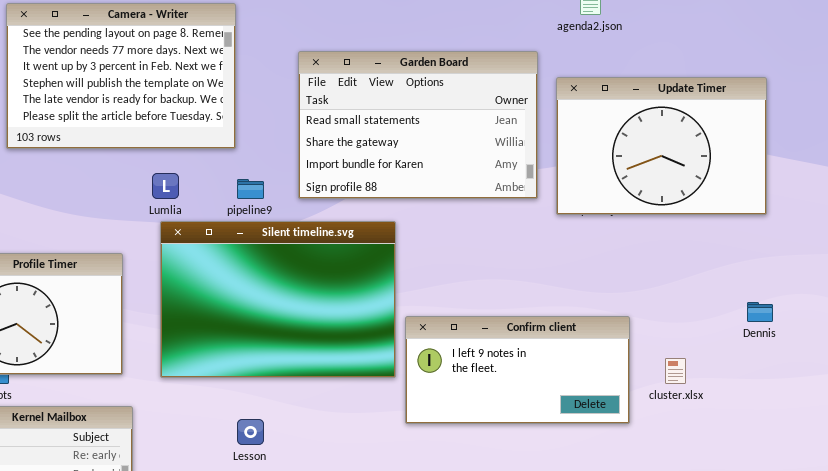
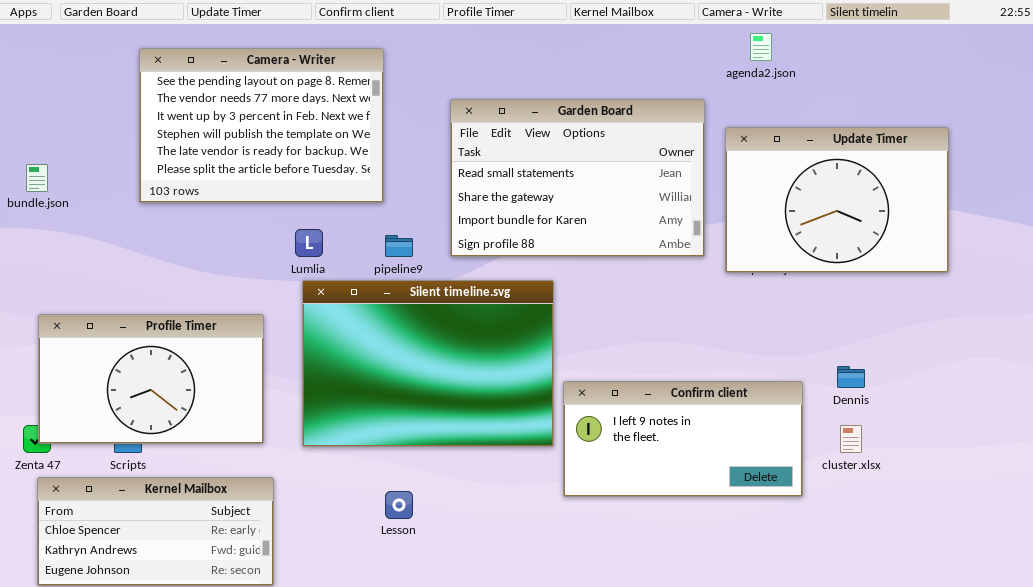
Dennis: [747,302,773,322] -> [837,366,865,388], moved

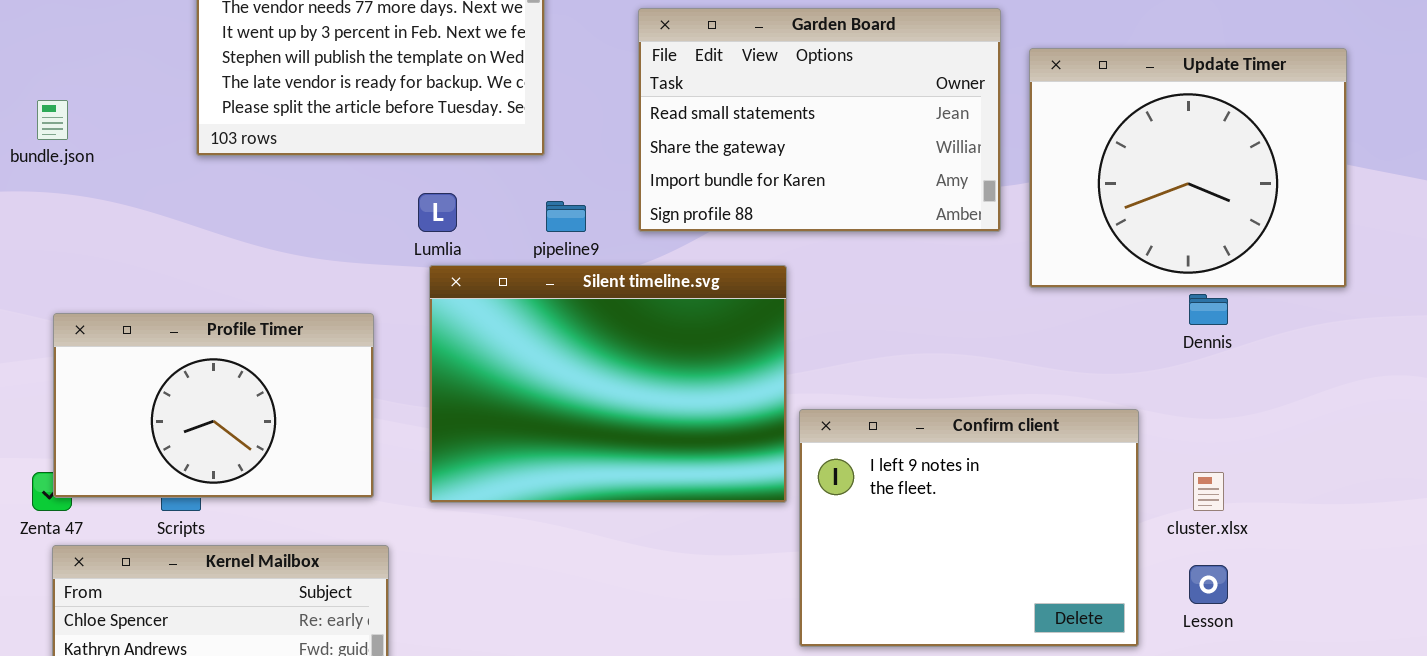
Update Timer: [725,127,949,273] -> [1029,48,1347,288], resized
Dennis: [837,366,865,388] -> [1189,294,1228,325], moved
Confirm client: [563,381,803,497] -> [799,409,1139,647], resized
Lesson: [385,491,413,519] -> [1189,565,1228,604], moved

